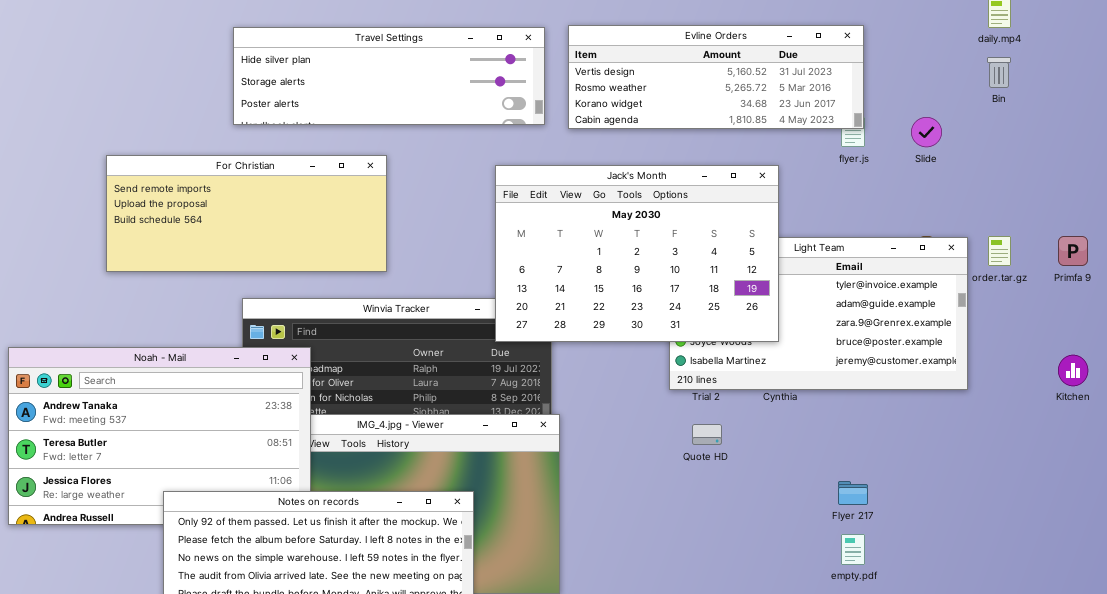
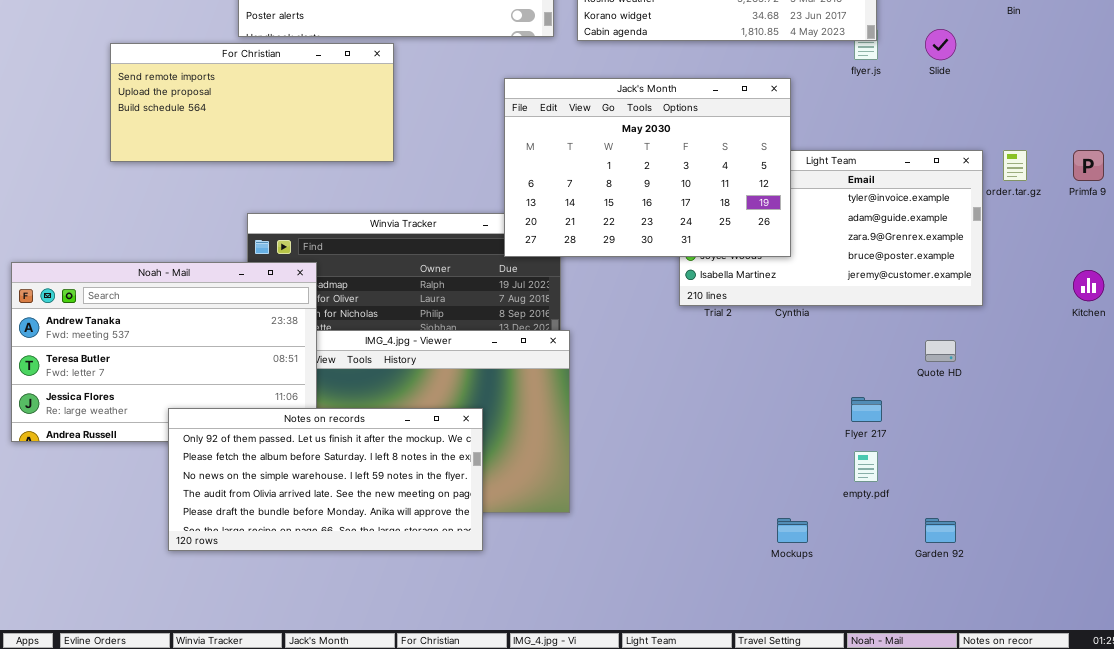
For Christian: [106,155,387,272] -> [110,43,394,162], moved
Quote HD: [692,424,722,445] -> [925,340,956,362], moved

